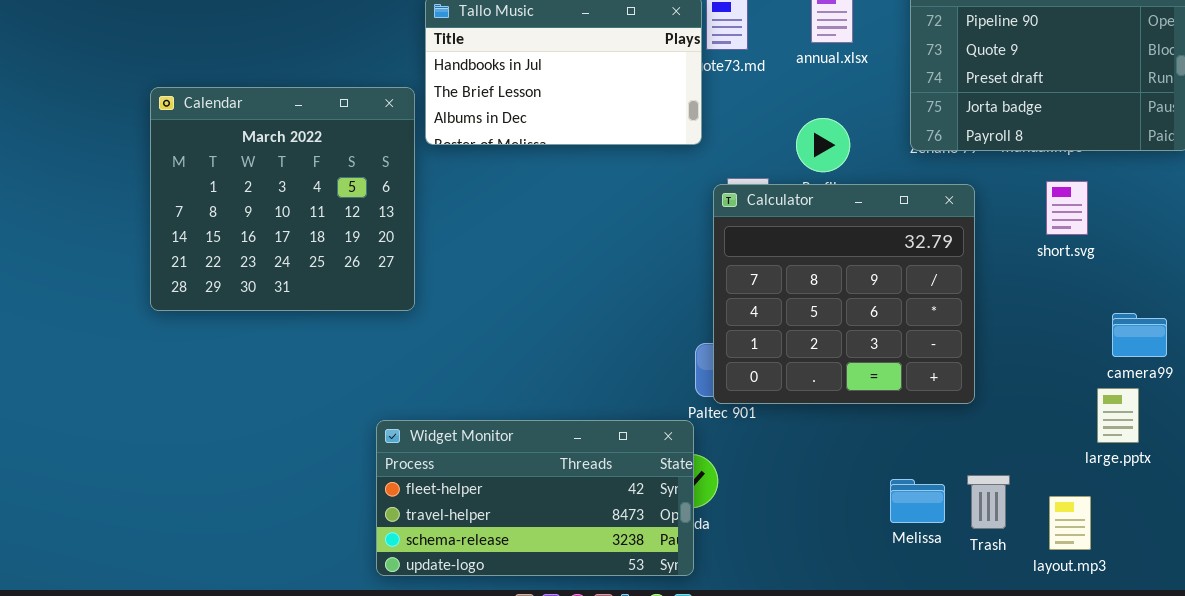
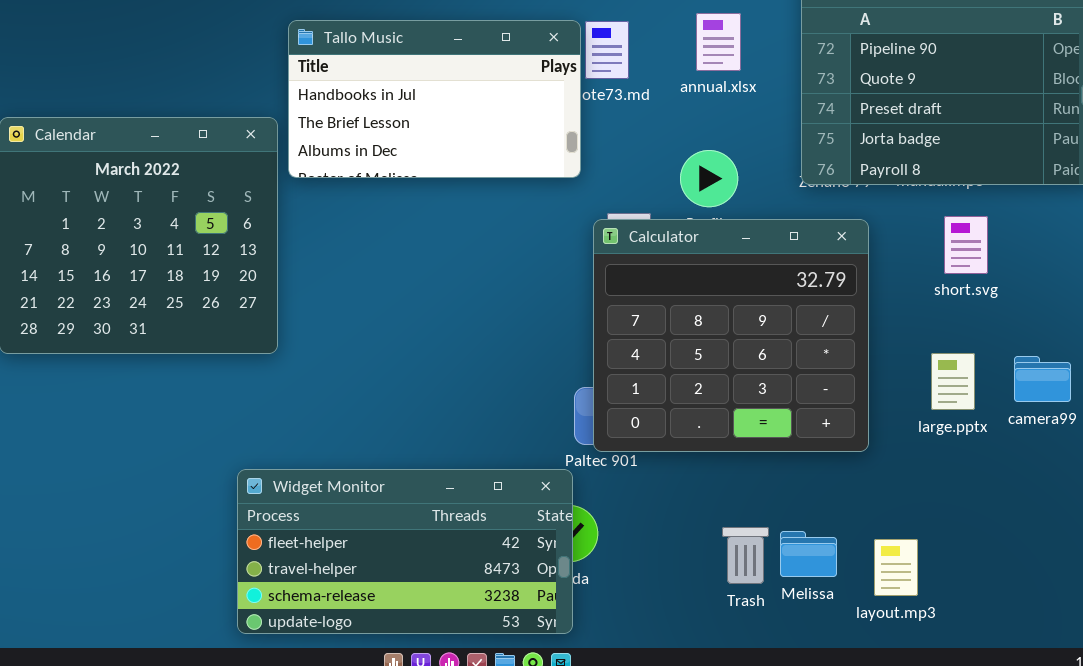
large.pptx: [1097,388,1139,443] -> [931,353,975,410], moved
Trash: [967,475,1010,529] -> [722,527,769,584], moved
layout.mp3: [1049,496,1091,550] -> [874,539,918,596], moved

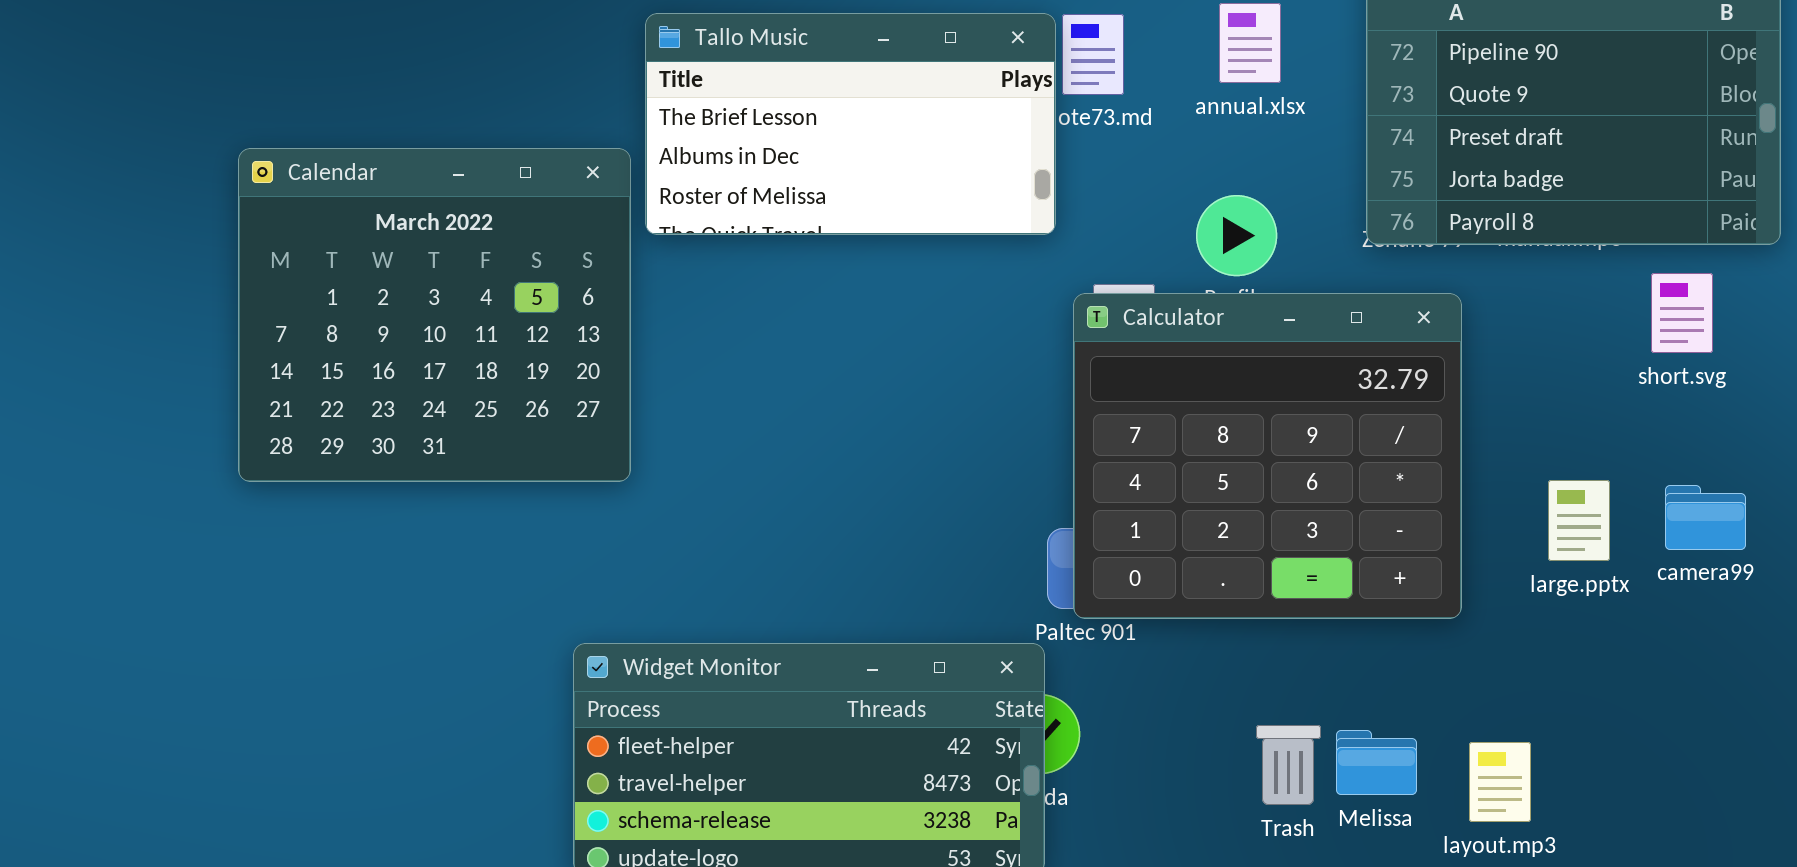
Tallo Music: [288,20,581,178] -> [645,13,1056,235], scrolled down 1 row
short.svg: [944,216,988,274] -> [1651,273,1713,353], moved

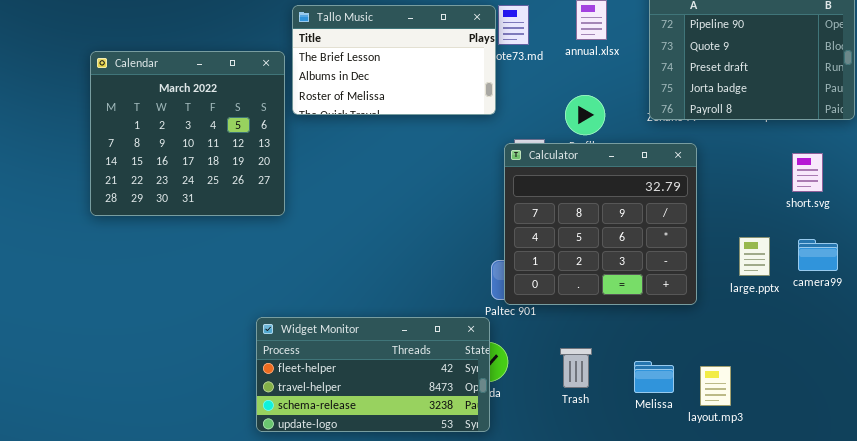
Calendar: [238,148,631,482] -> [90,51,285,216], moved
short.svg: [1651,273,1713,353] -> [792,153,823,192], moved
Trash: [1256,725,1321,805] -> [560,348,592,388], moved

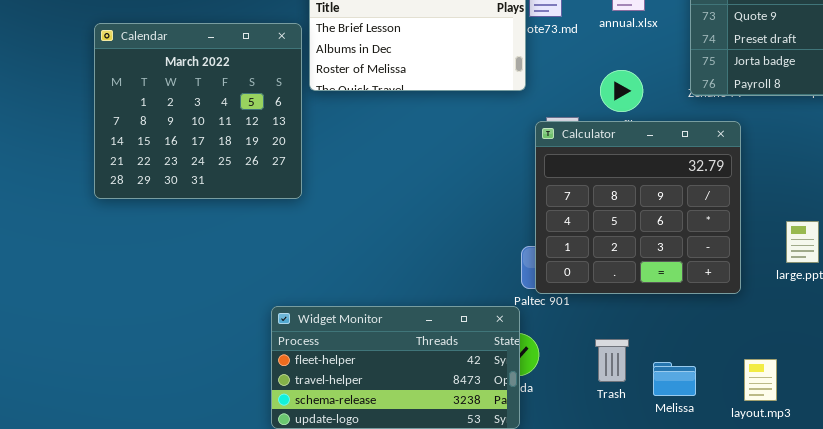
Melissa: [634,361,674,393] -> [653,362,696,396], moved

